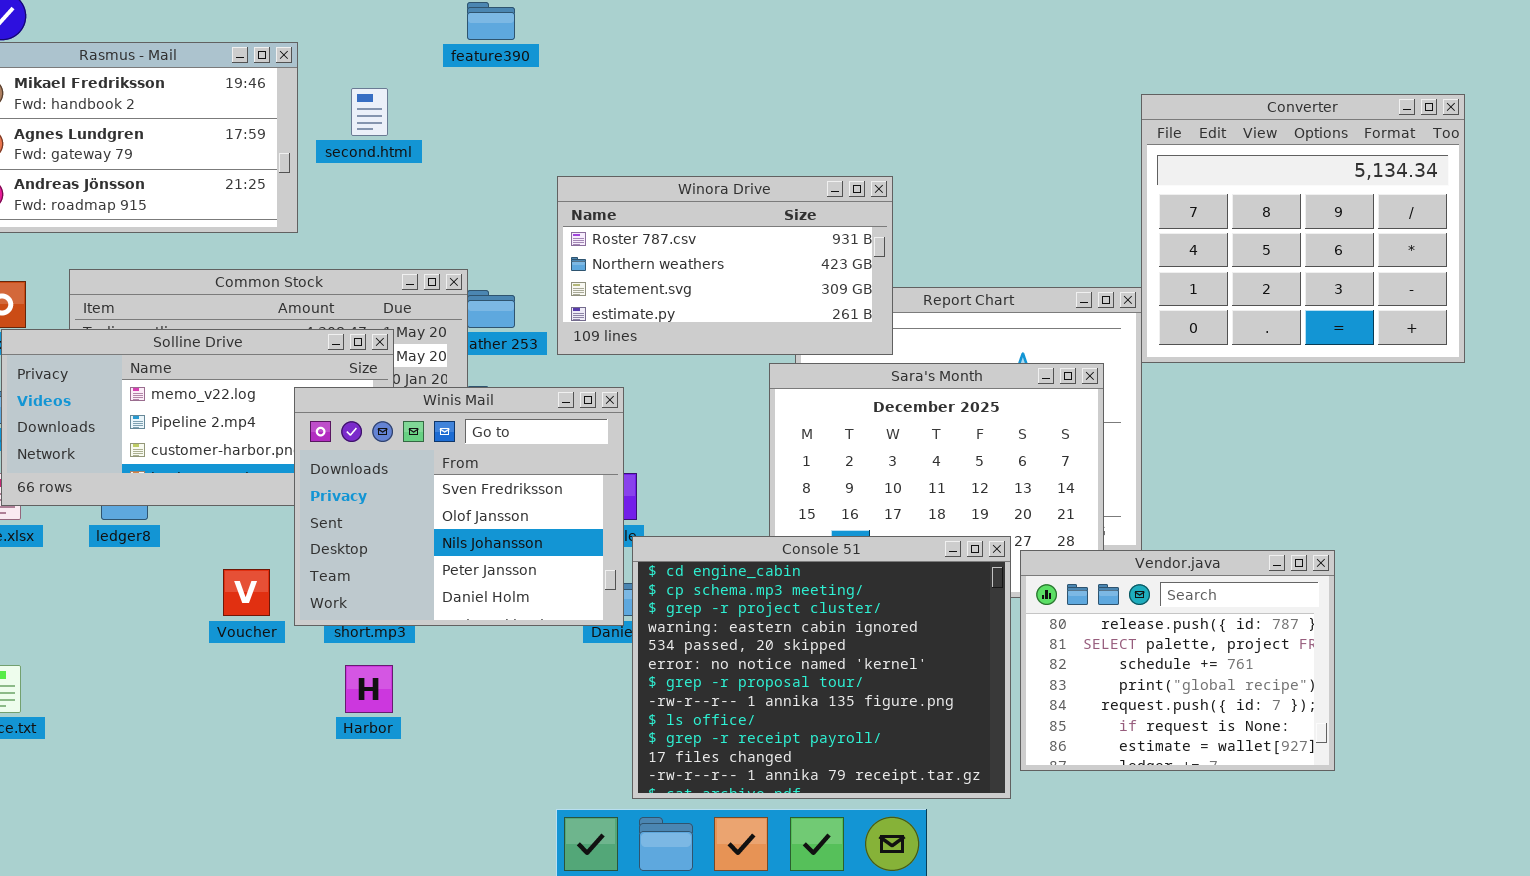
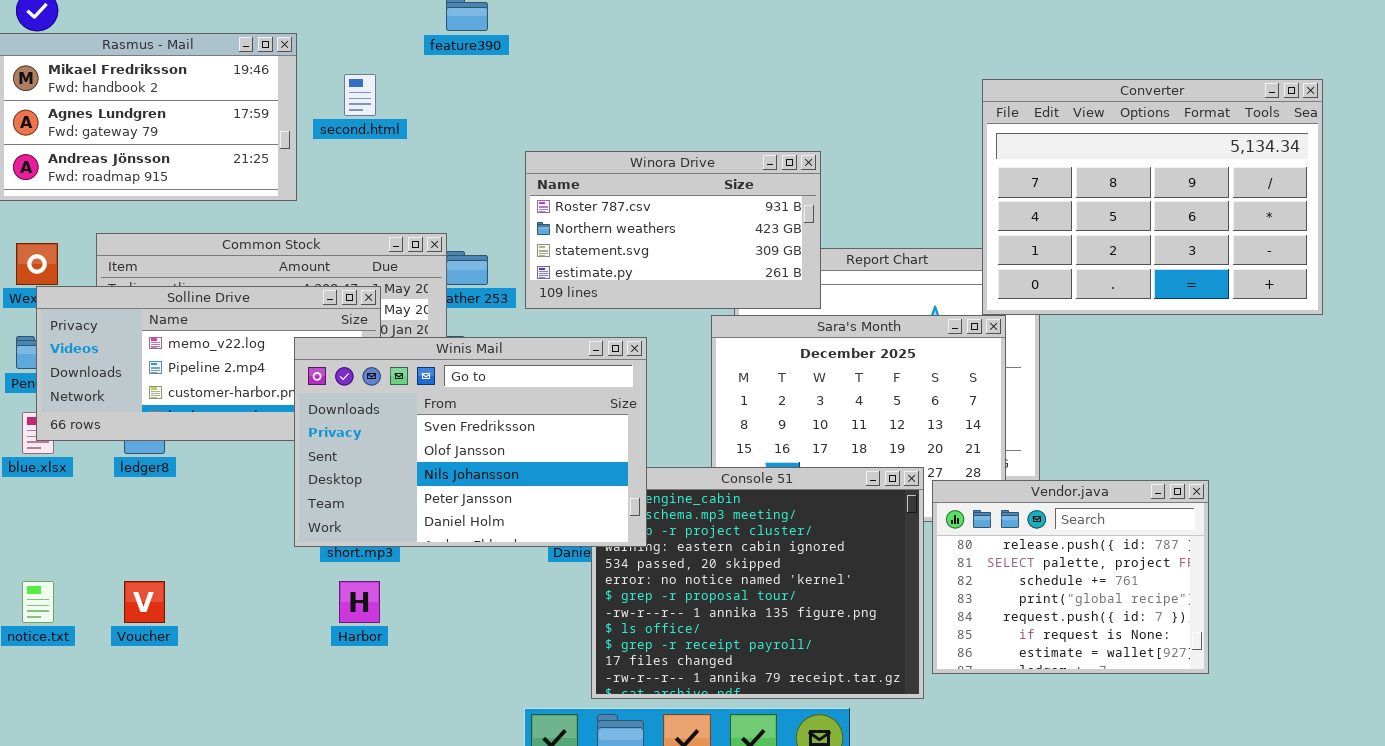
Converter: [1141,94,1465,363] -> [982,79,1323,315], resized
Winis Mail: [294,387,624,626] -> [294,337,647,547], resized
Voucher: [223,569,270,616] -> [124,581,165,623], moved

